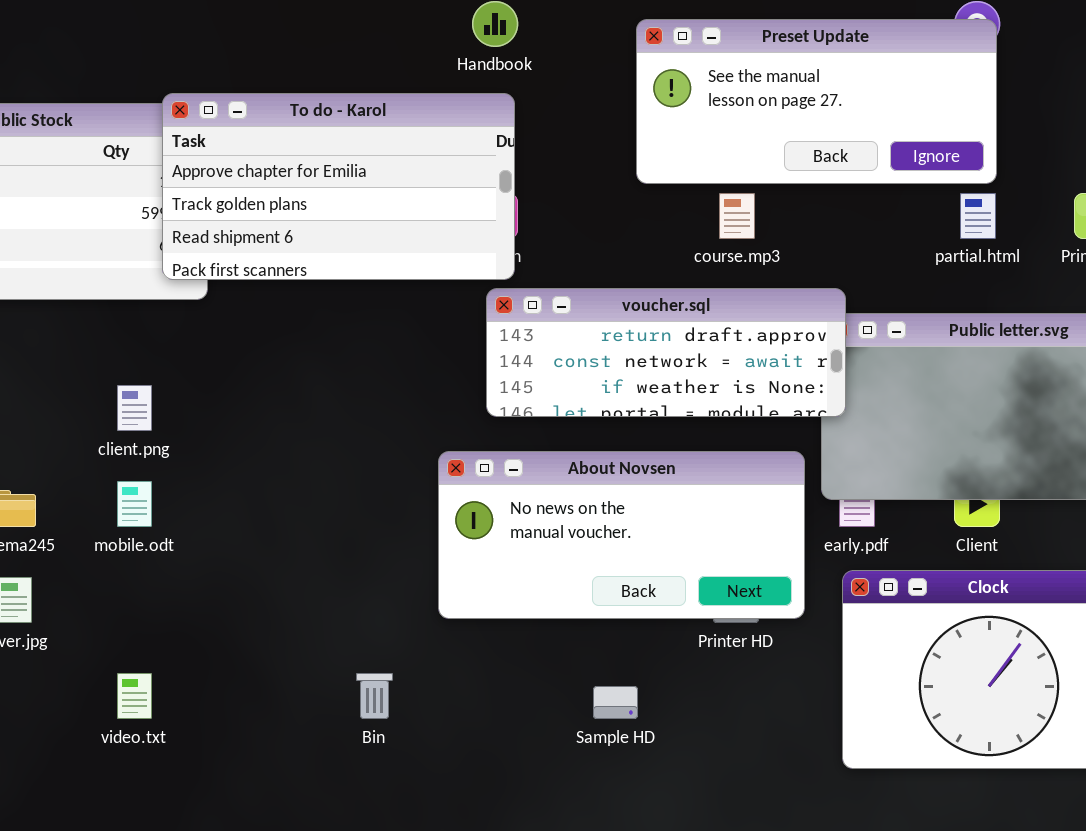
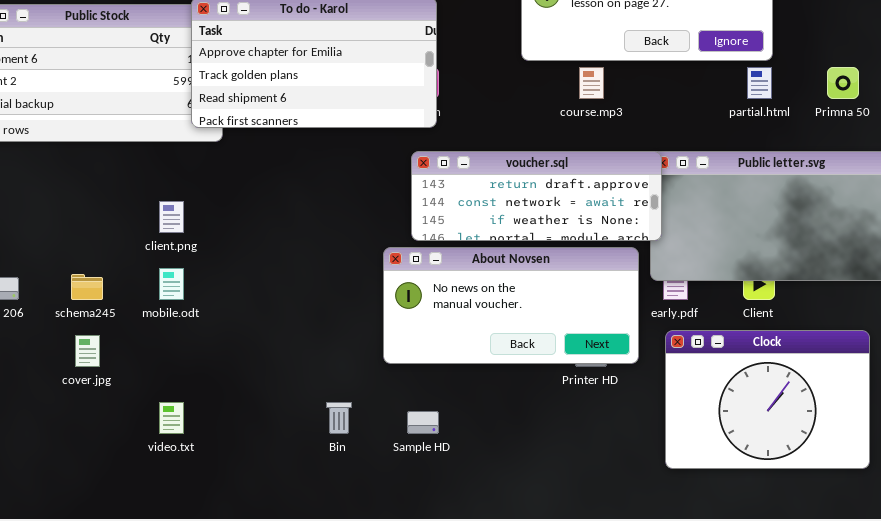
voucher.sql: [486,288,846,417] -> [411,151,662,241], moved
Sample HD: [593,686,638,719] -> [407,411,439,434], moved

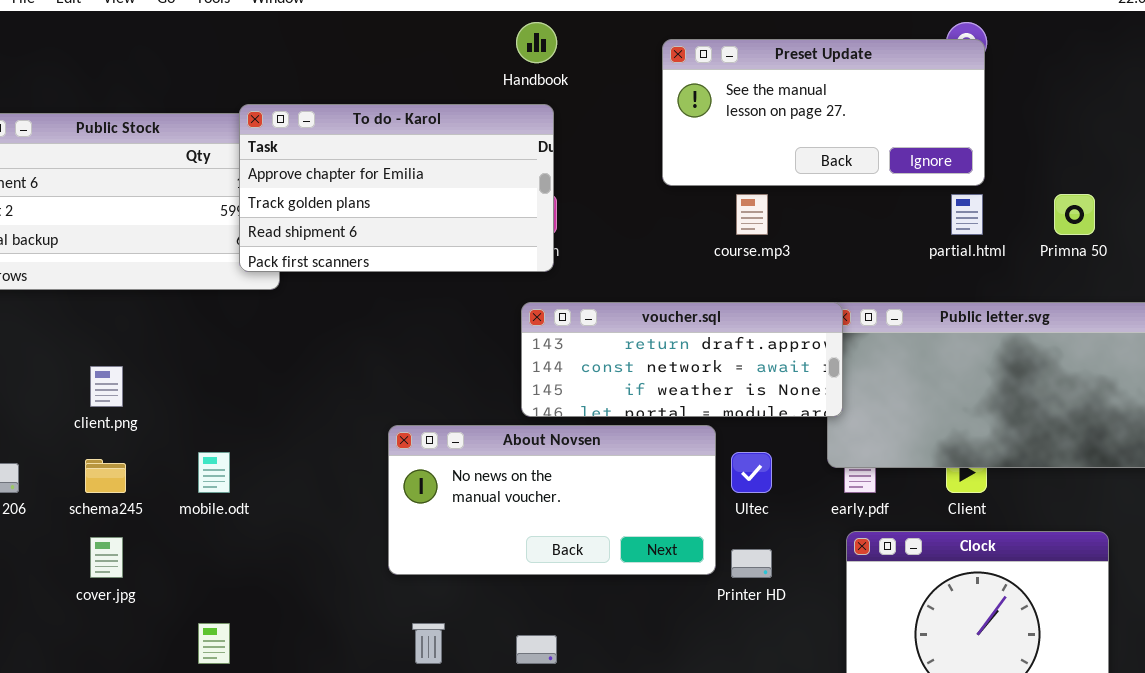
client.png: [159,201,184,233] -> [90,366,123,407], moved
About Novsen: [383,247,639,364] -> [388,425,716,575], moved

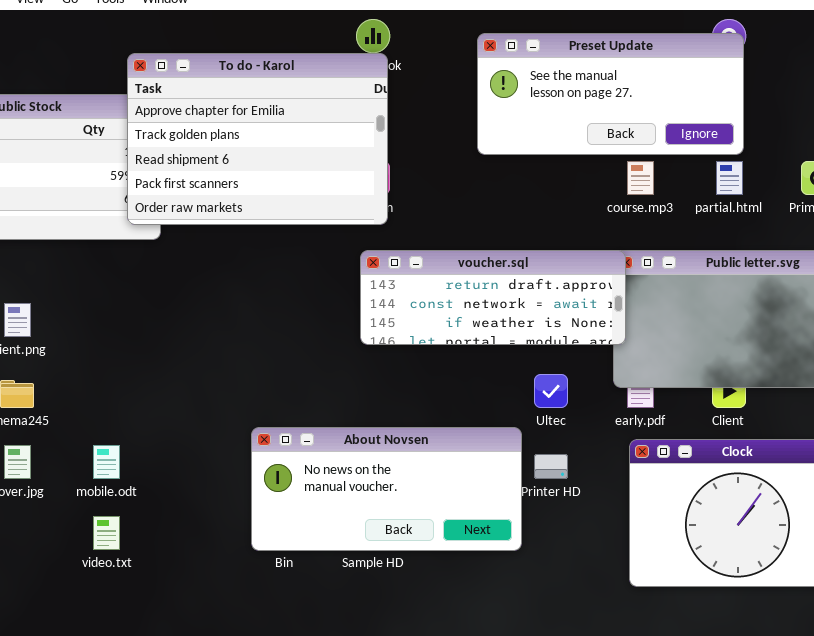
To do - Karol: [239,104,554,272] -> [127,53,388,225], resized
course.mp3: [736,194,768,235] -> [627,161,654,195], moved
About Novsen: [388,425,716,575] -> [251,427,522,551], moved
mobile.odt: [198,452,230,493] -> [93,445,120,479], moved

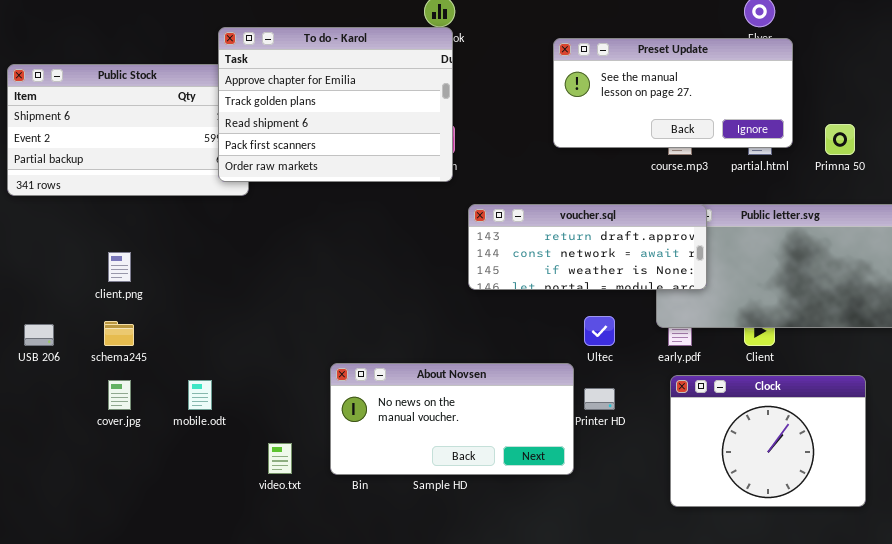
Preset Update: [477,33,744,155] -> [553,38,793,148], moved
voucher.sql: [360,250,626,345] -> [468,204,707,290], moved
video.txt: [93,516,120,550] -> [268,443,292,474], moved

